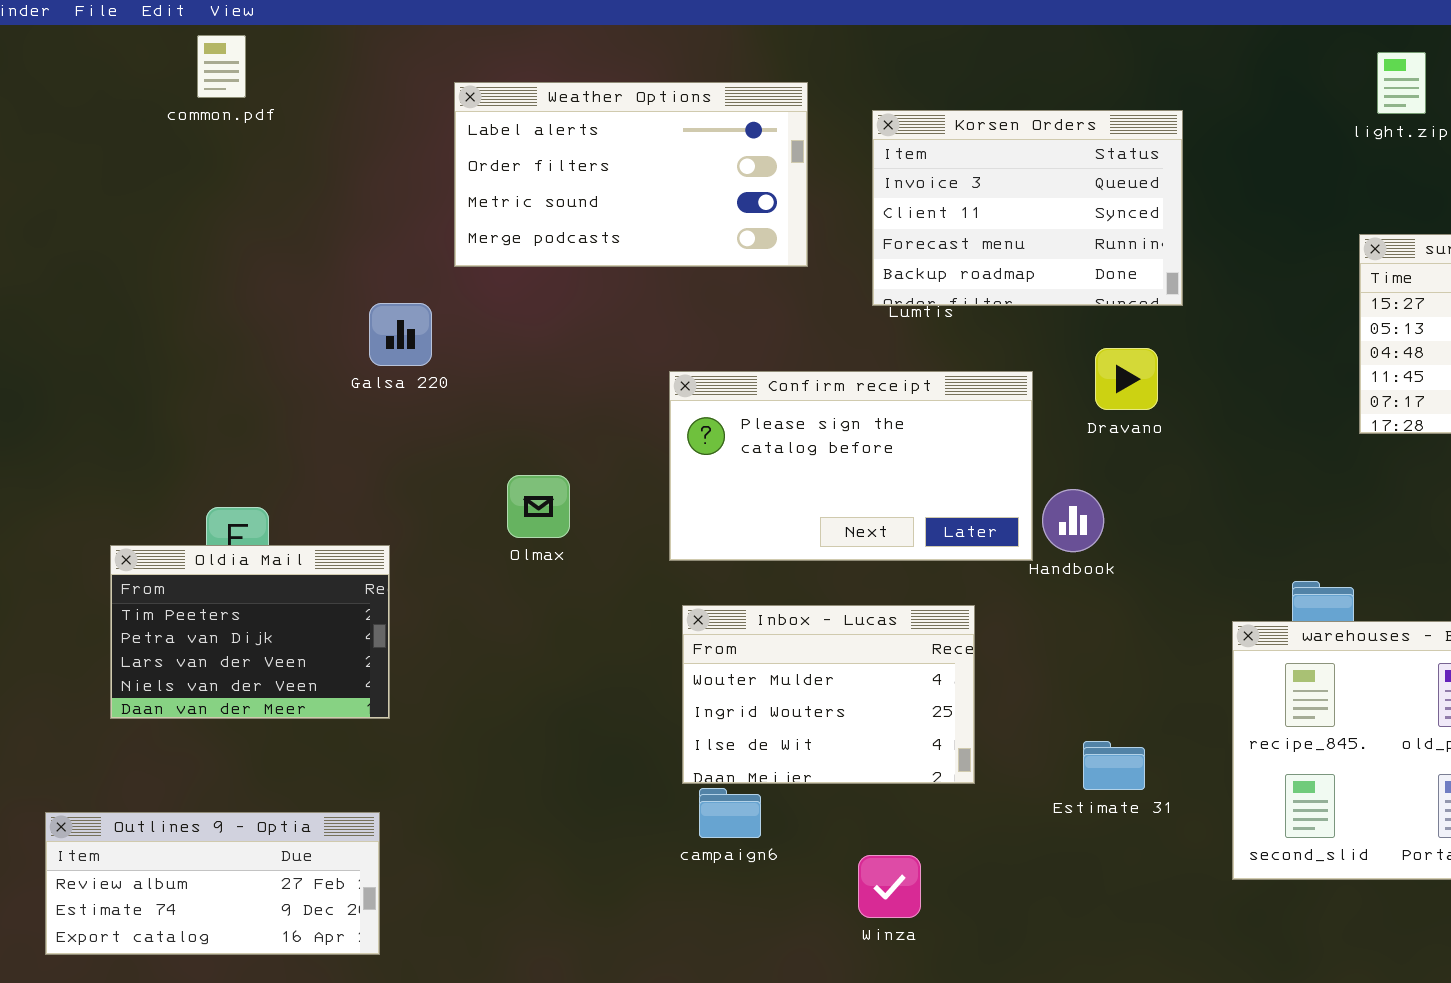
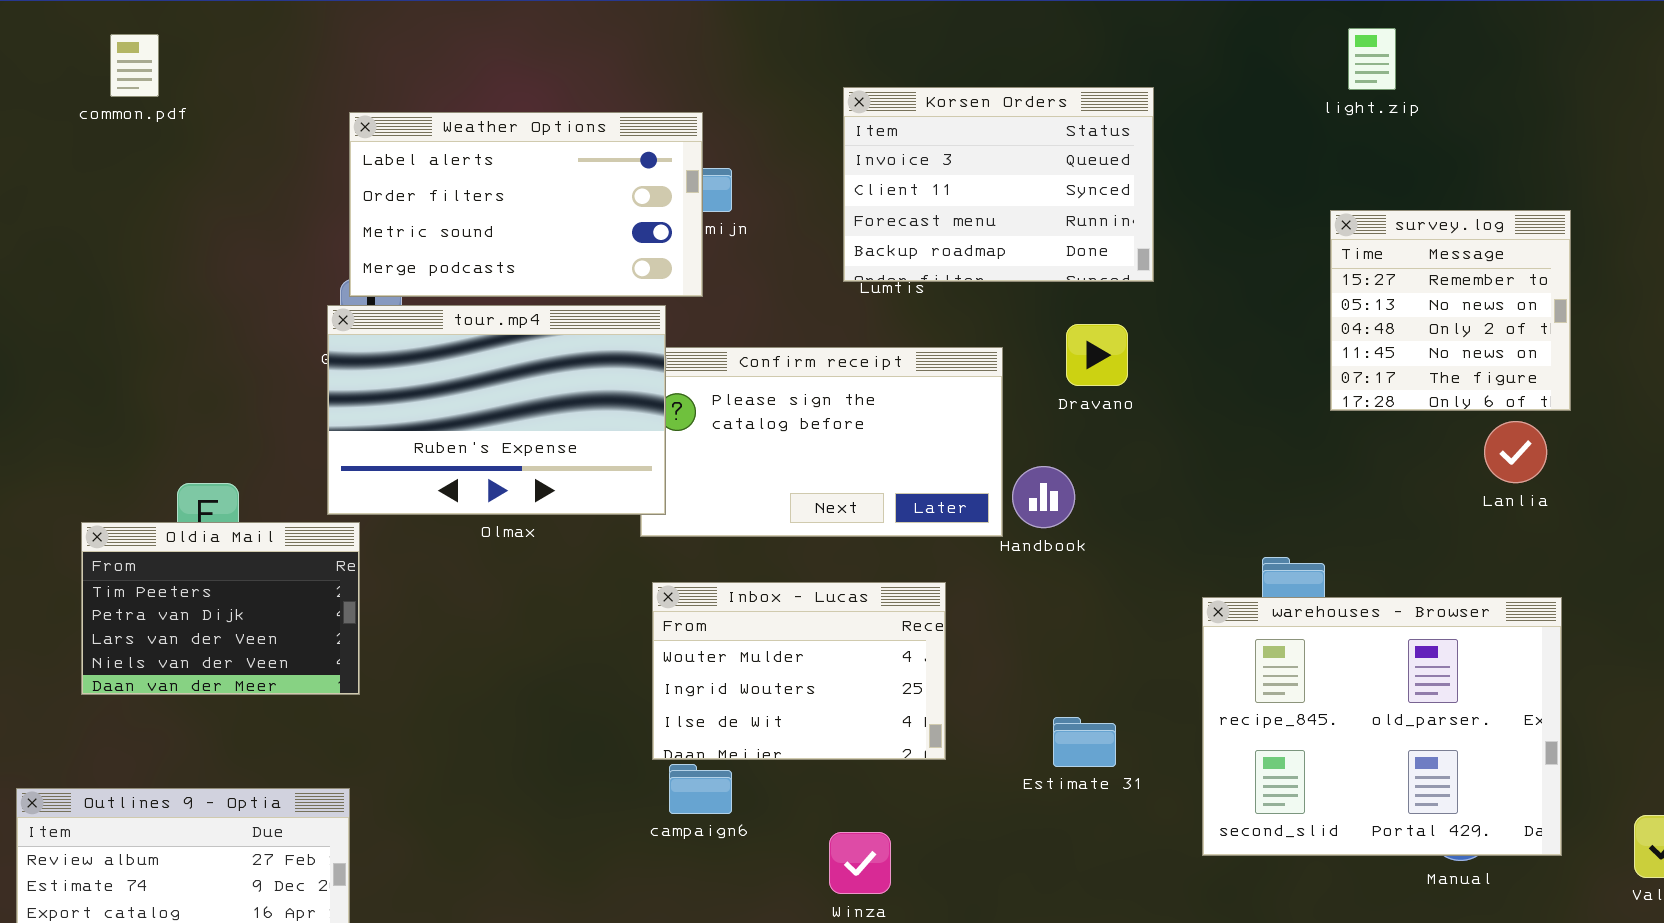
common.pdf: [197,35,246,98] -> [110,34,159,97], moved
Weather Options: [454,82,808,267] -> [349,112,703,297], moved
tour.mp4: none -> [327,305,666,515], opened

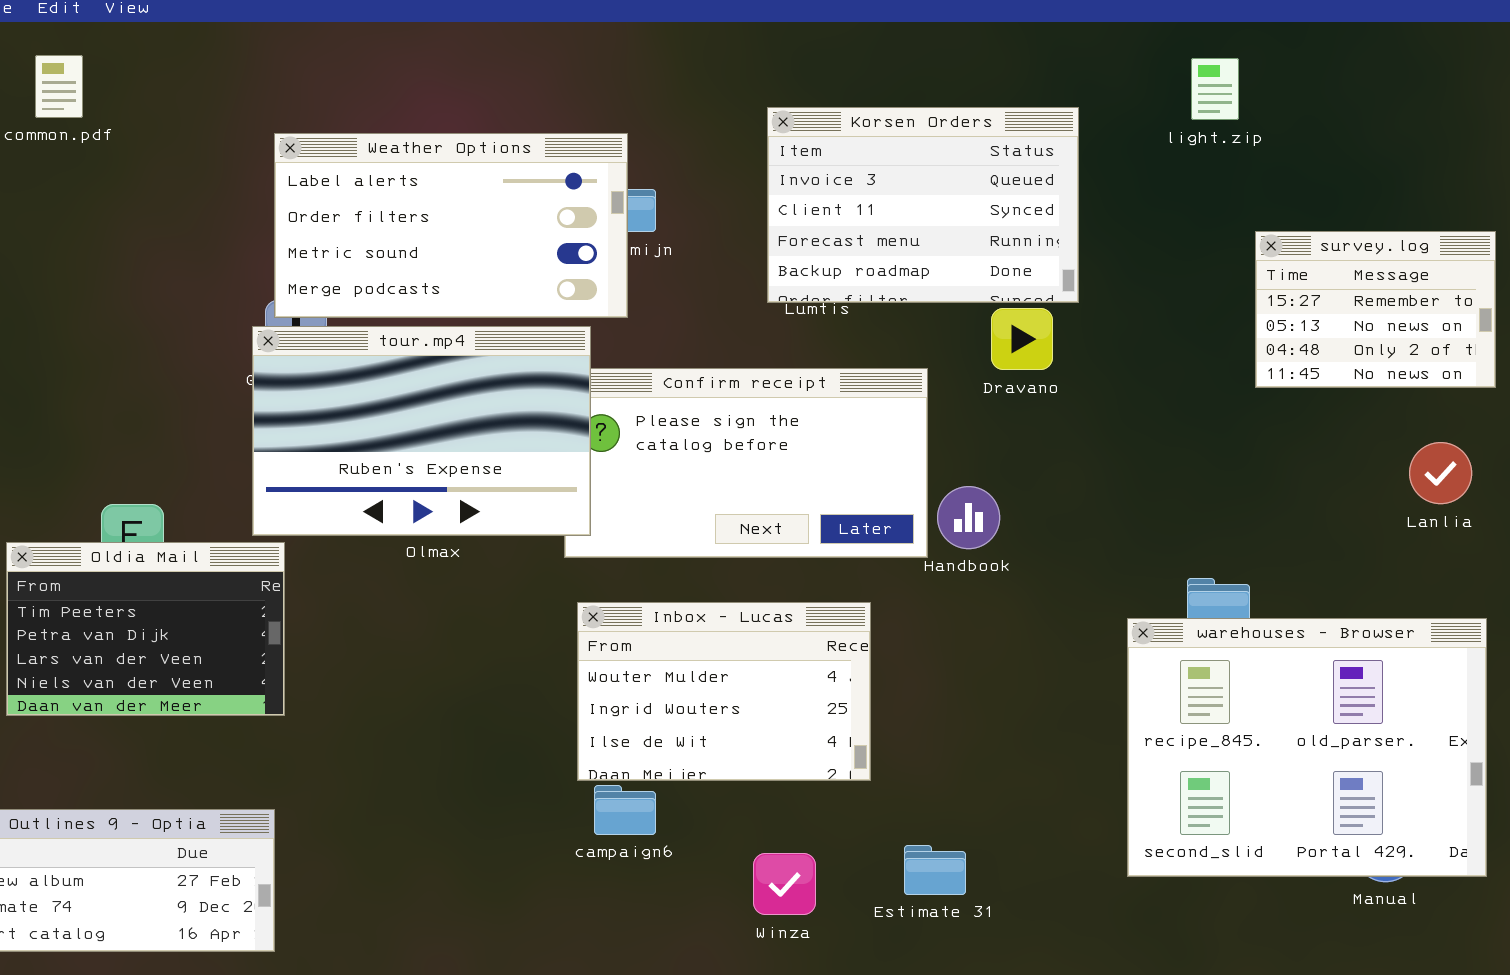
light.zip: [1348,28,1396,90] -> [1191,58,1239,120], moved
survey.log: [1330,210,1571,411] -> [1255,231,1496,388], resized
Dravano: [1066,324,1128,386] -> [991,308,1053,370], moved
Estimate 31: [1053,717,1116,767] -> [904,845,966,895], moved

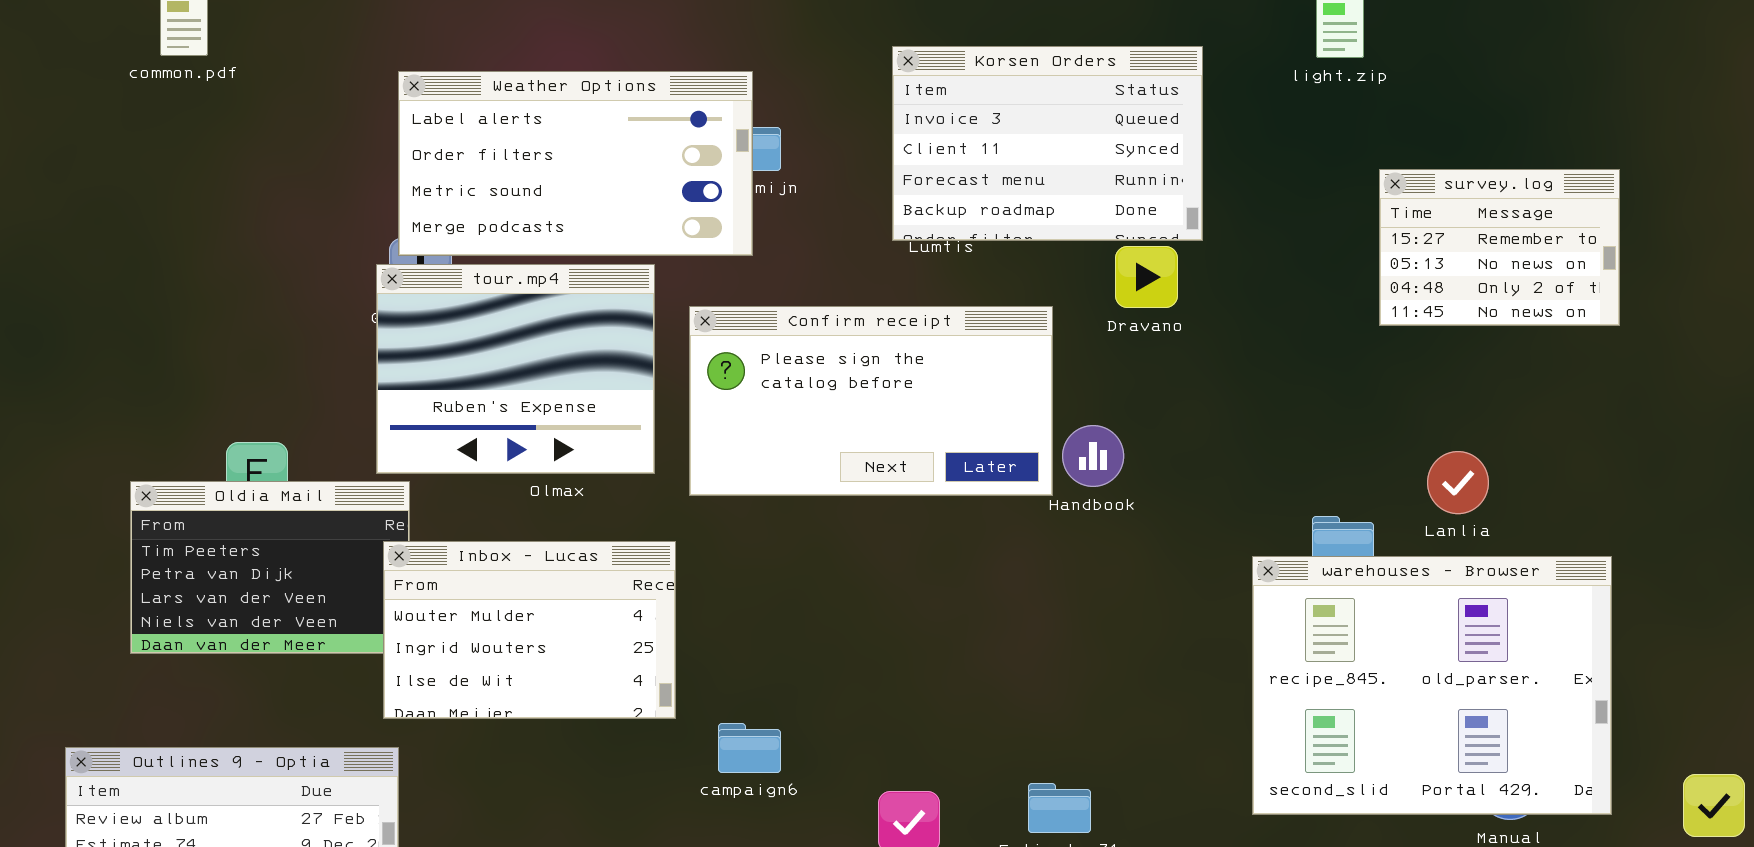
tour.mp4: [252,326,591,536] -> [376,264,655,474], resized
Lanlia: [1409,442,1472,504] -> [1427,451,1489,514], moved
Inbox - Lucas: [577,602,871,781] -> [383,541,676,719], moved

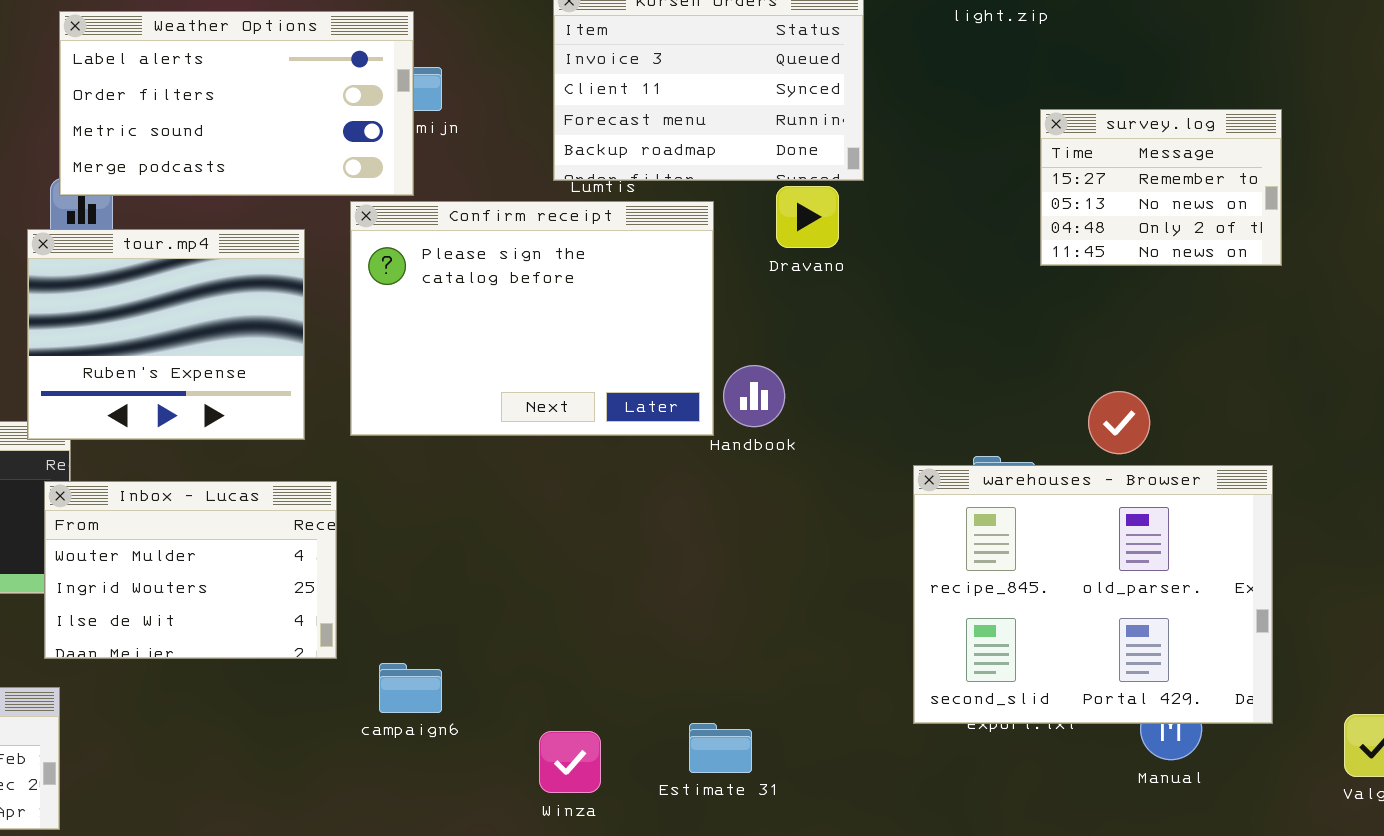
tour.mp4: [376,264,655,474] -> [27,229,305,440], moved
Confirm receipt: [689,306,1053,496] -> [350,201,714,436], resized
warehouses - Browser: [1252,556,1612,815] -> [913,465,1273,724], moved

